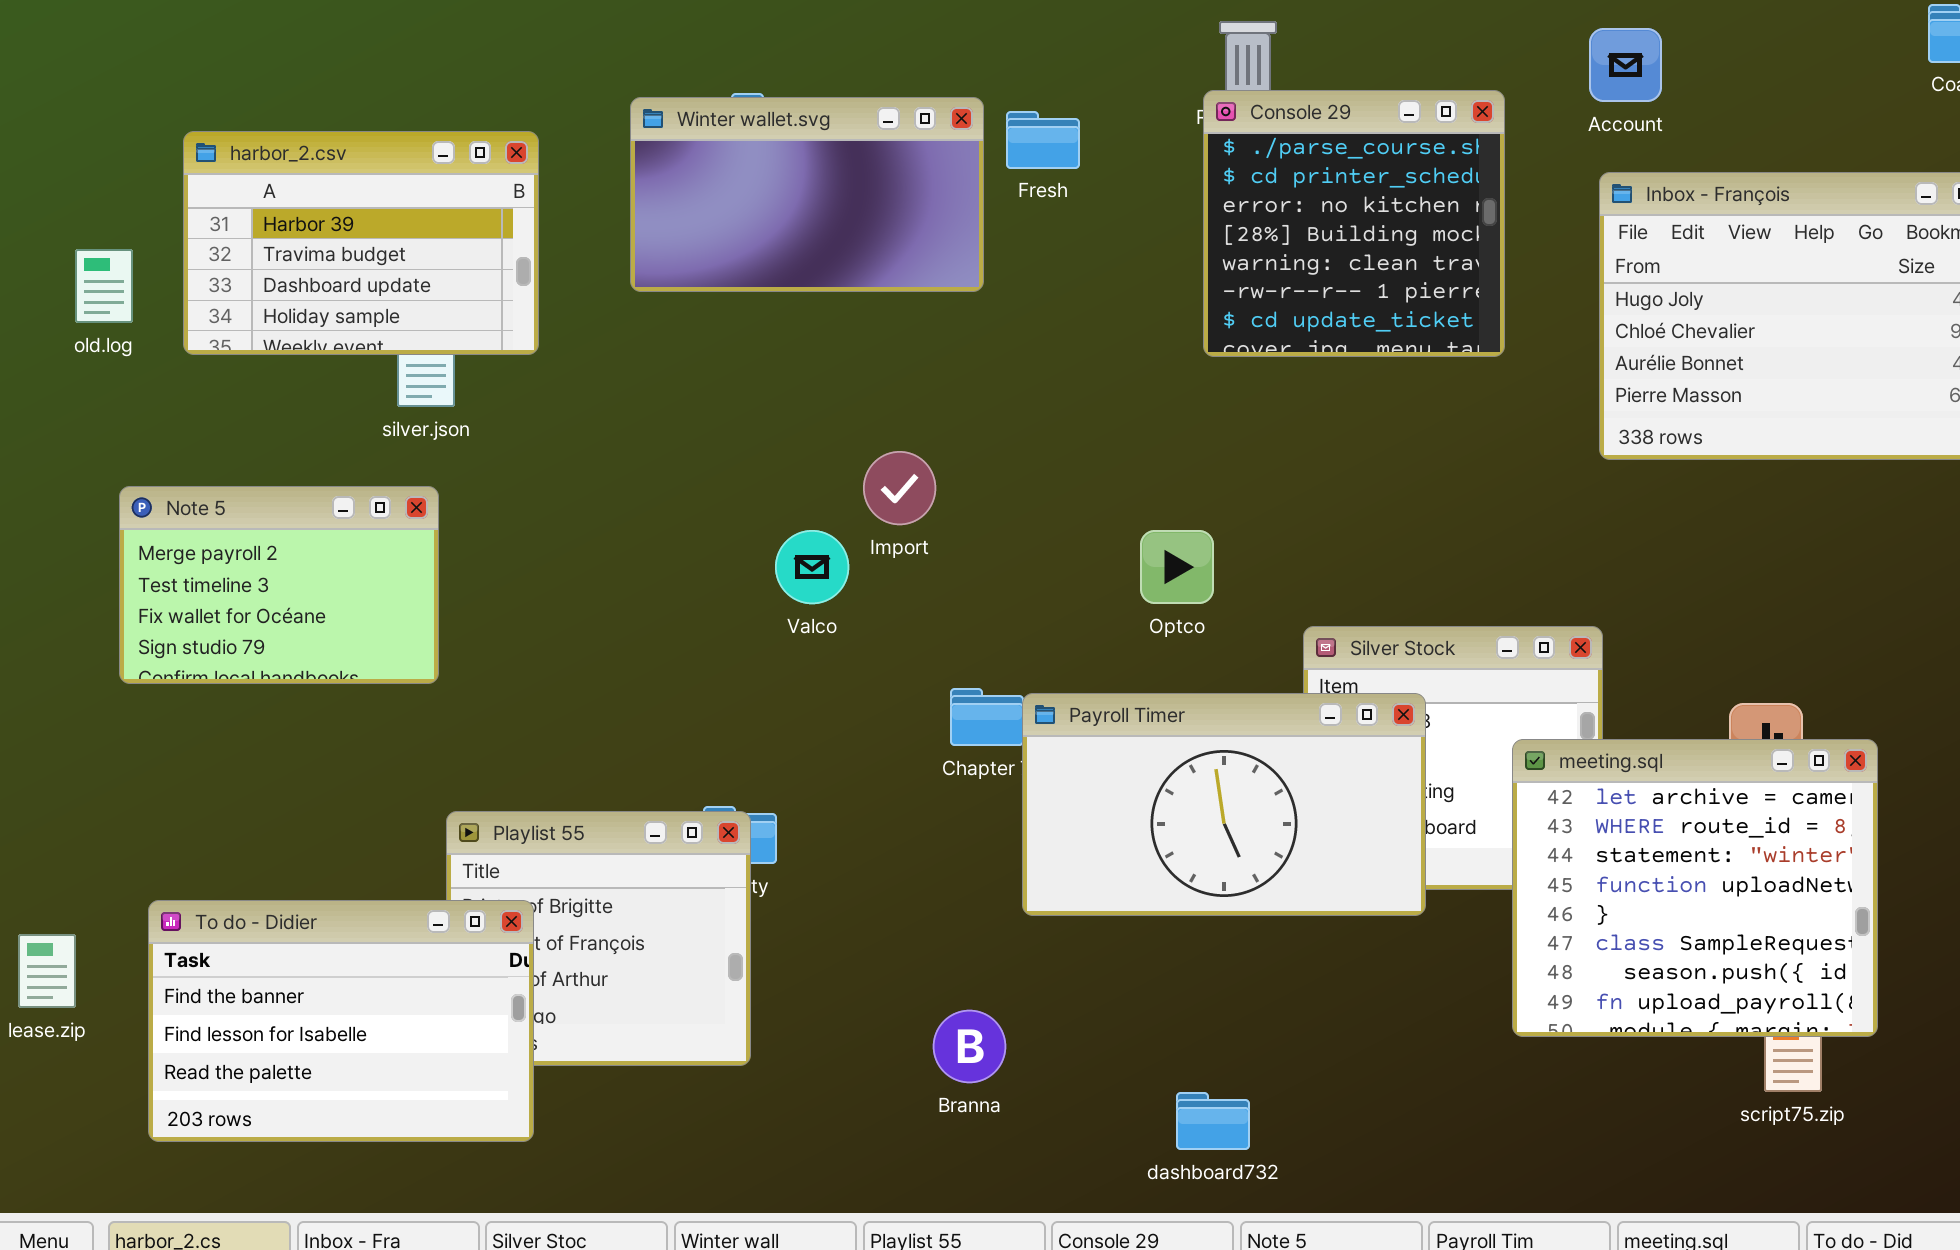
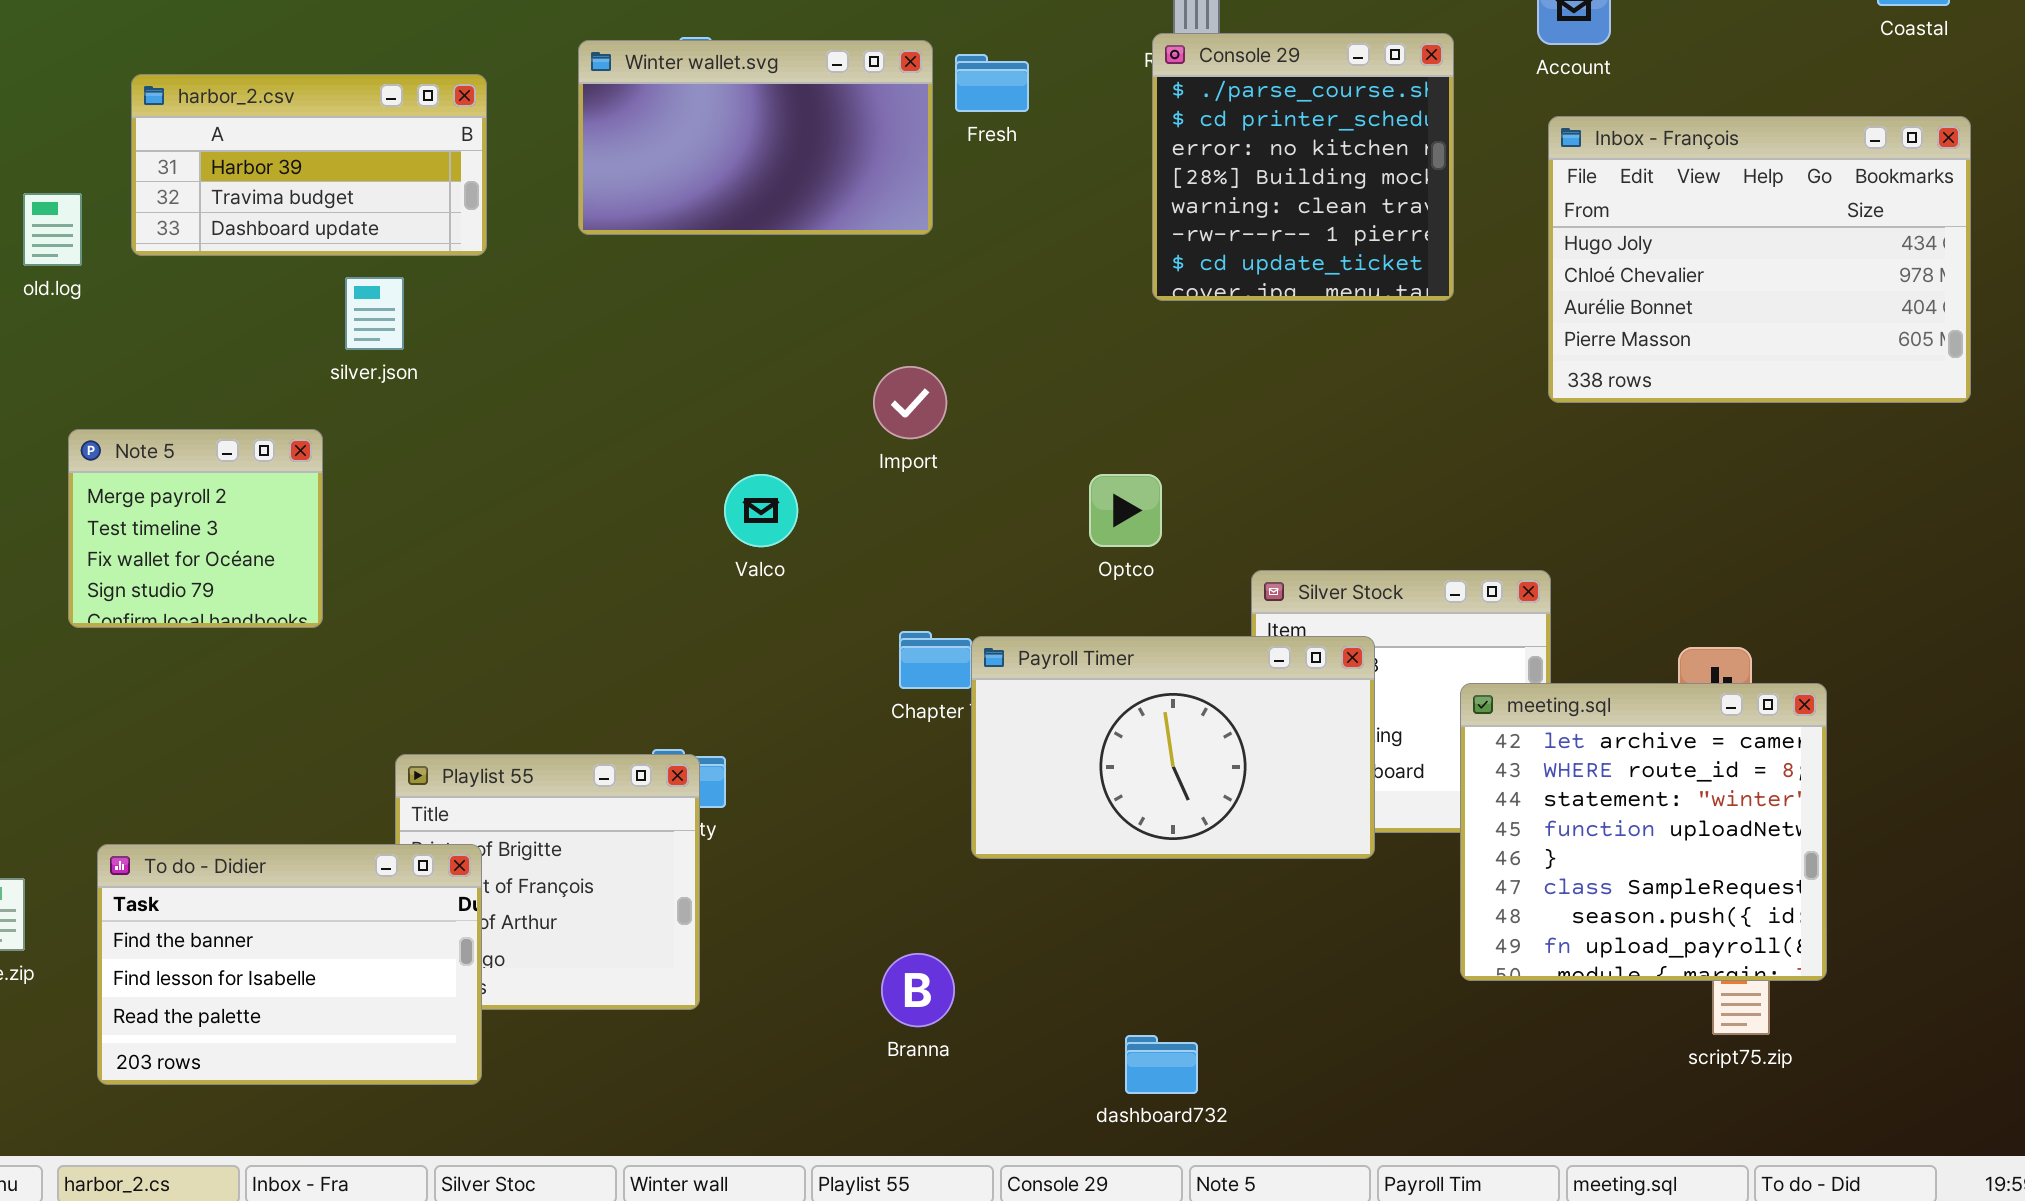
harbor_2.csv: [183,131,539,355] -> [131,74,487,256], resized
Import: [863,451,936,525] -> [873,366,947,439], moved
Note 5: [119,486,439,684] -> [68,429,323,628], resized

